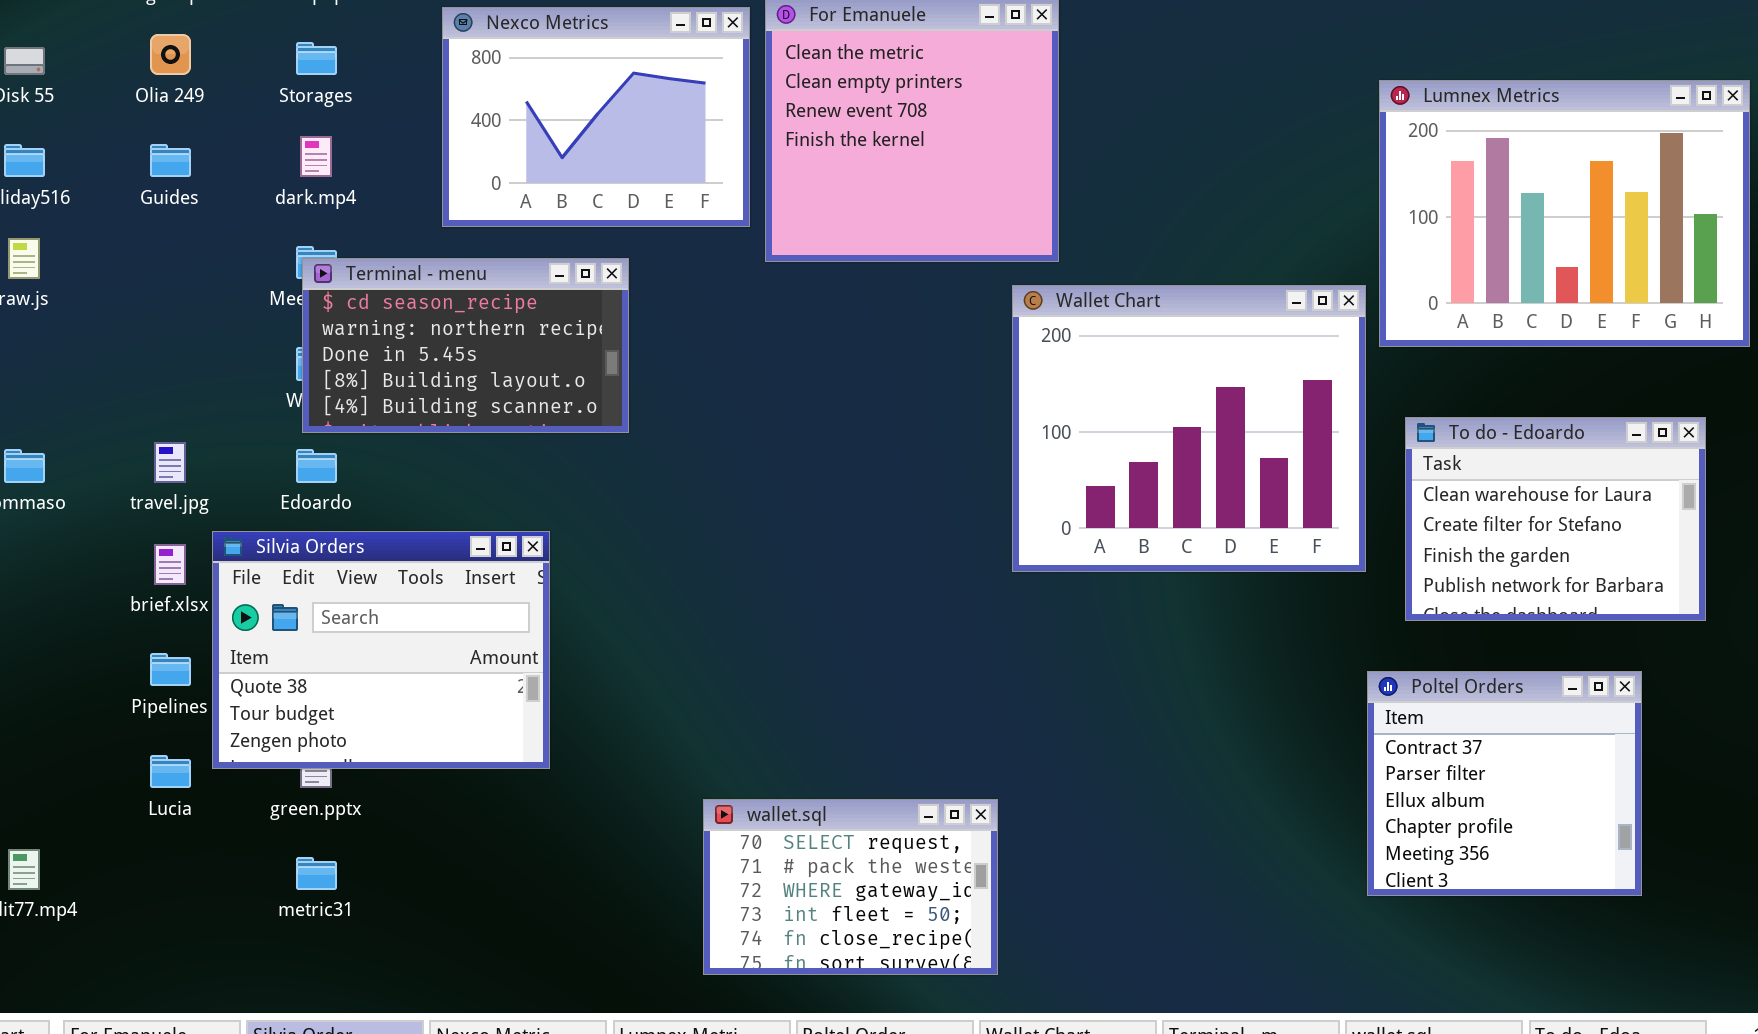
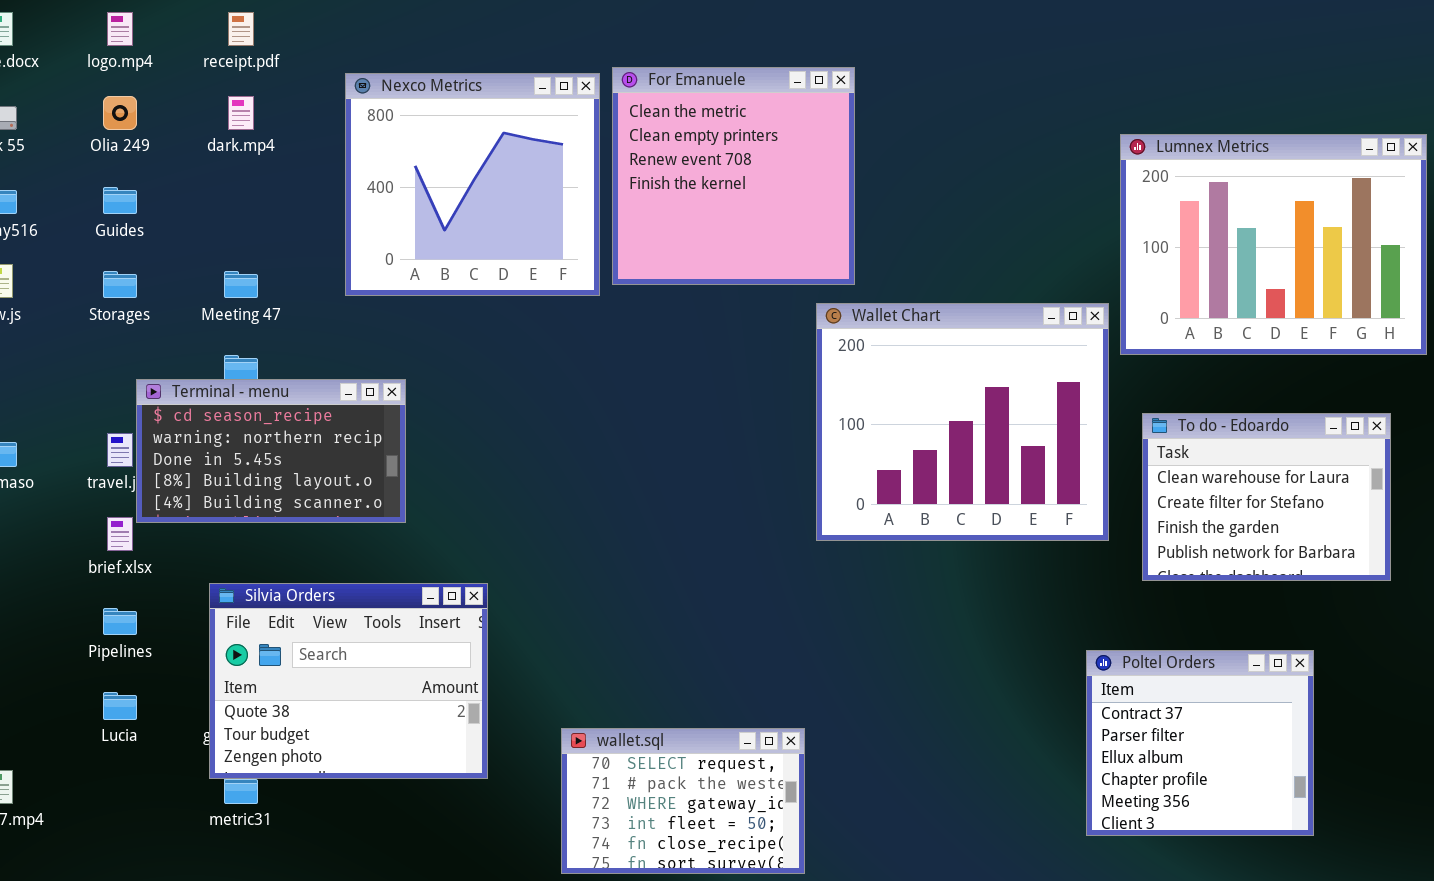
Nexco Metrics: [442,7,750,227] -> [345,73,600,296], resized
Storages: [296,42,337,75] -> [103,271,137,298], moved
dark.mp4: [300,136,332,177] -> [228,96,254,130], moved
Terminal - menu: [302,258,629,433] -> [136,379,406,523], moved
Silvia Orders: [212,531,550,769] -> [209,583,488,779], moved
Poltel Orders: [1367,671,1642,896] -> [1086,650,1314,836], moved

